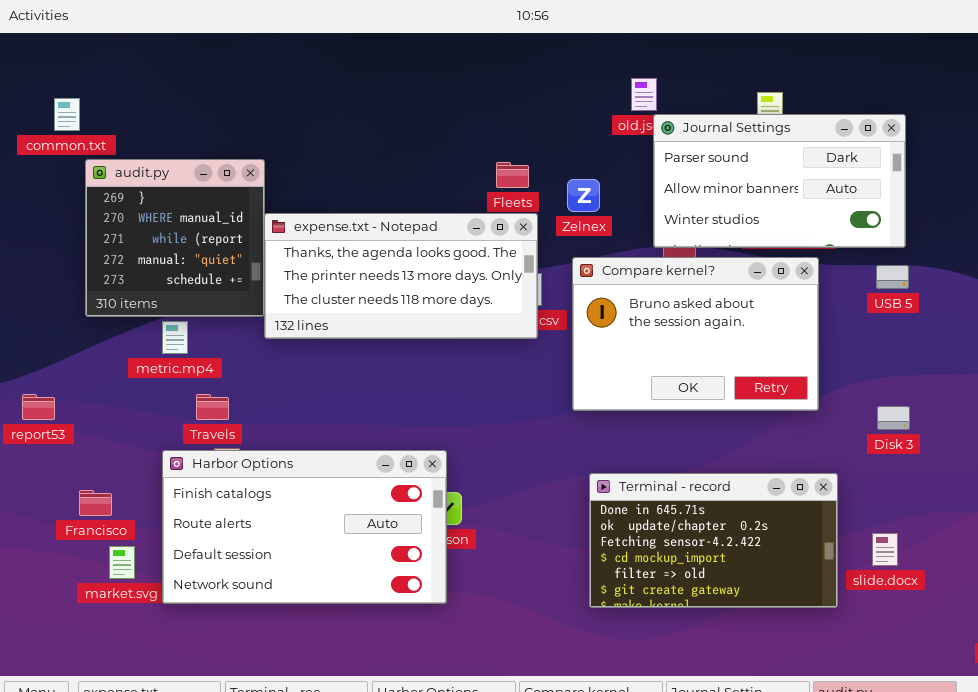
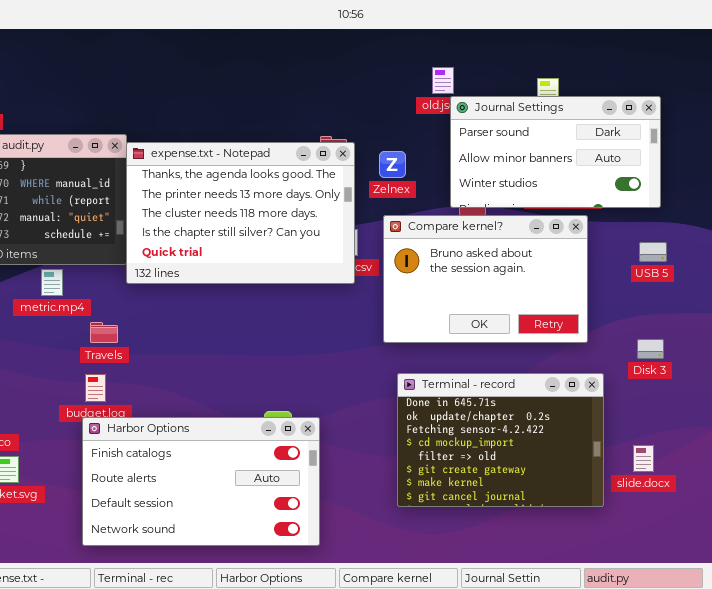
expense.txt - Notepad: [264,213,538,339] -> [126,142,355,284], resized
USB 5: [876,265,909,289] -> [639,242,667,262], moved
Travels: [196,394,229,420] -> [90,322,118,343], moved
Harbor Options: [162,450,447,604] -> [82,417,320,546], moved
Terminal - record: [589,473,838,608] -> [397,373,604,507], resized

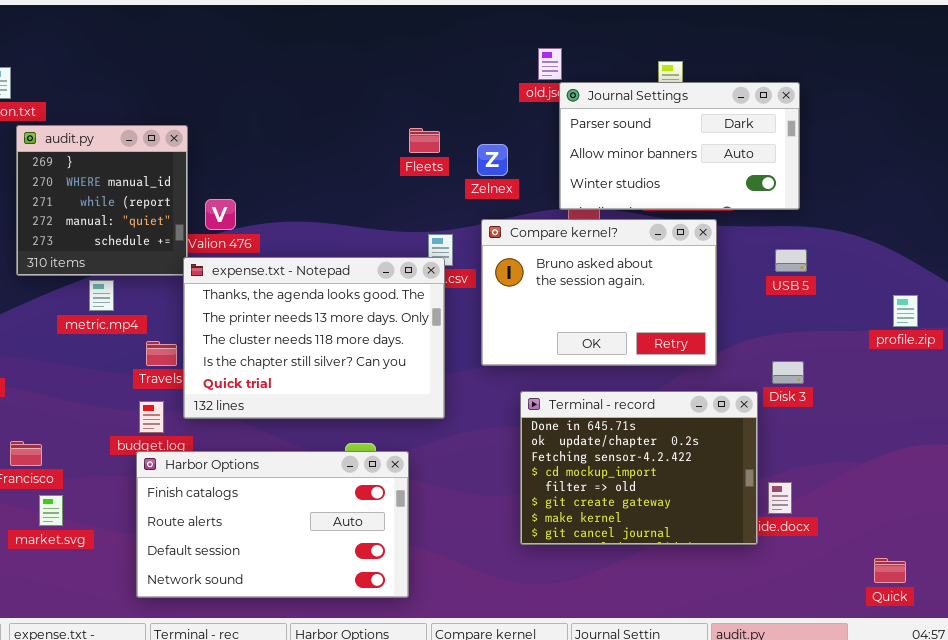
expense.txt - Notepad: [126,142,355,284] -> [183,257,445,419], moved
Terminal - record: [397,373,604,507] -> [520,391,758,545], moved

